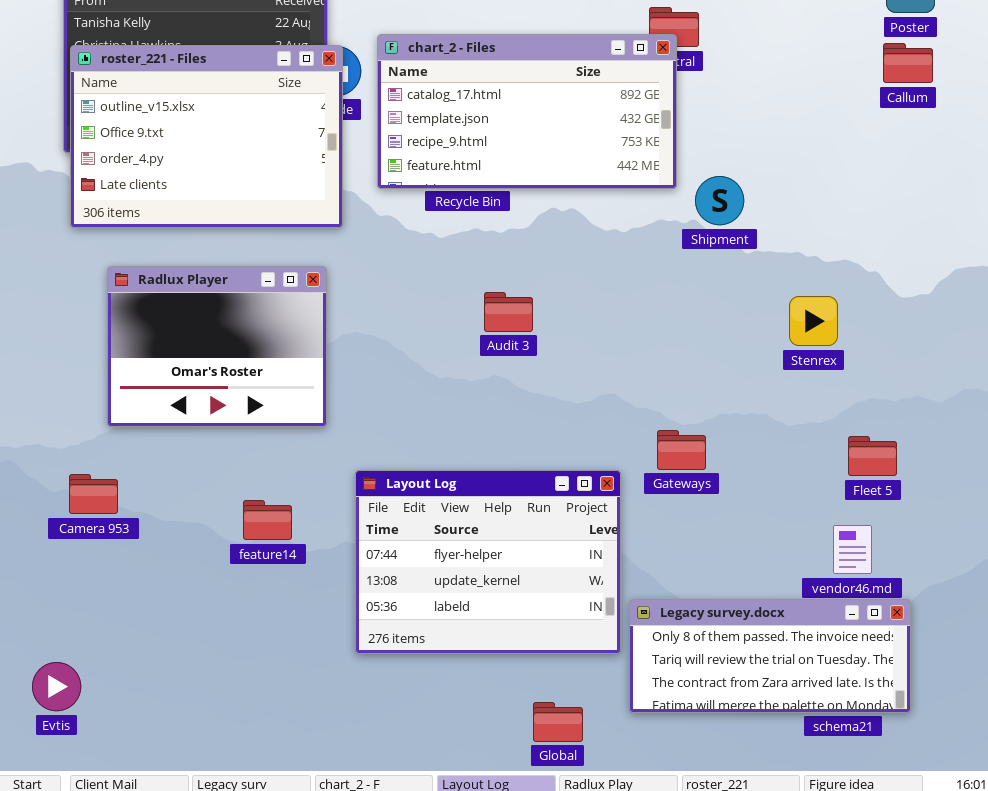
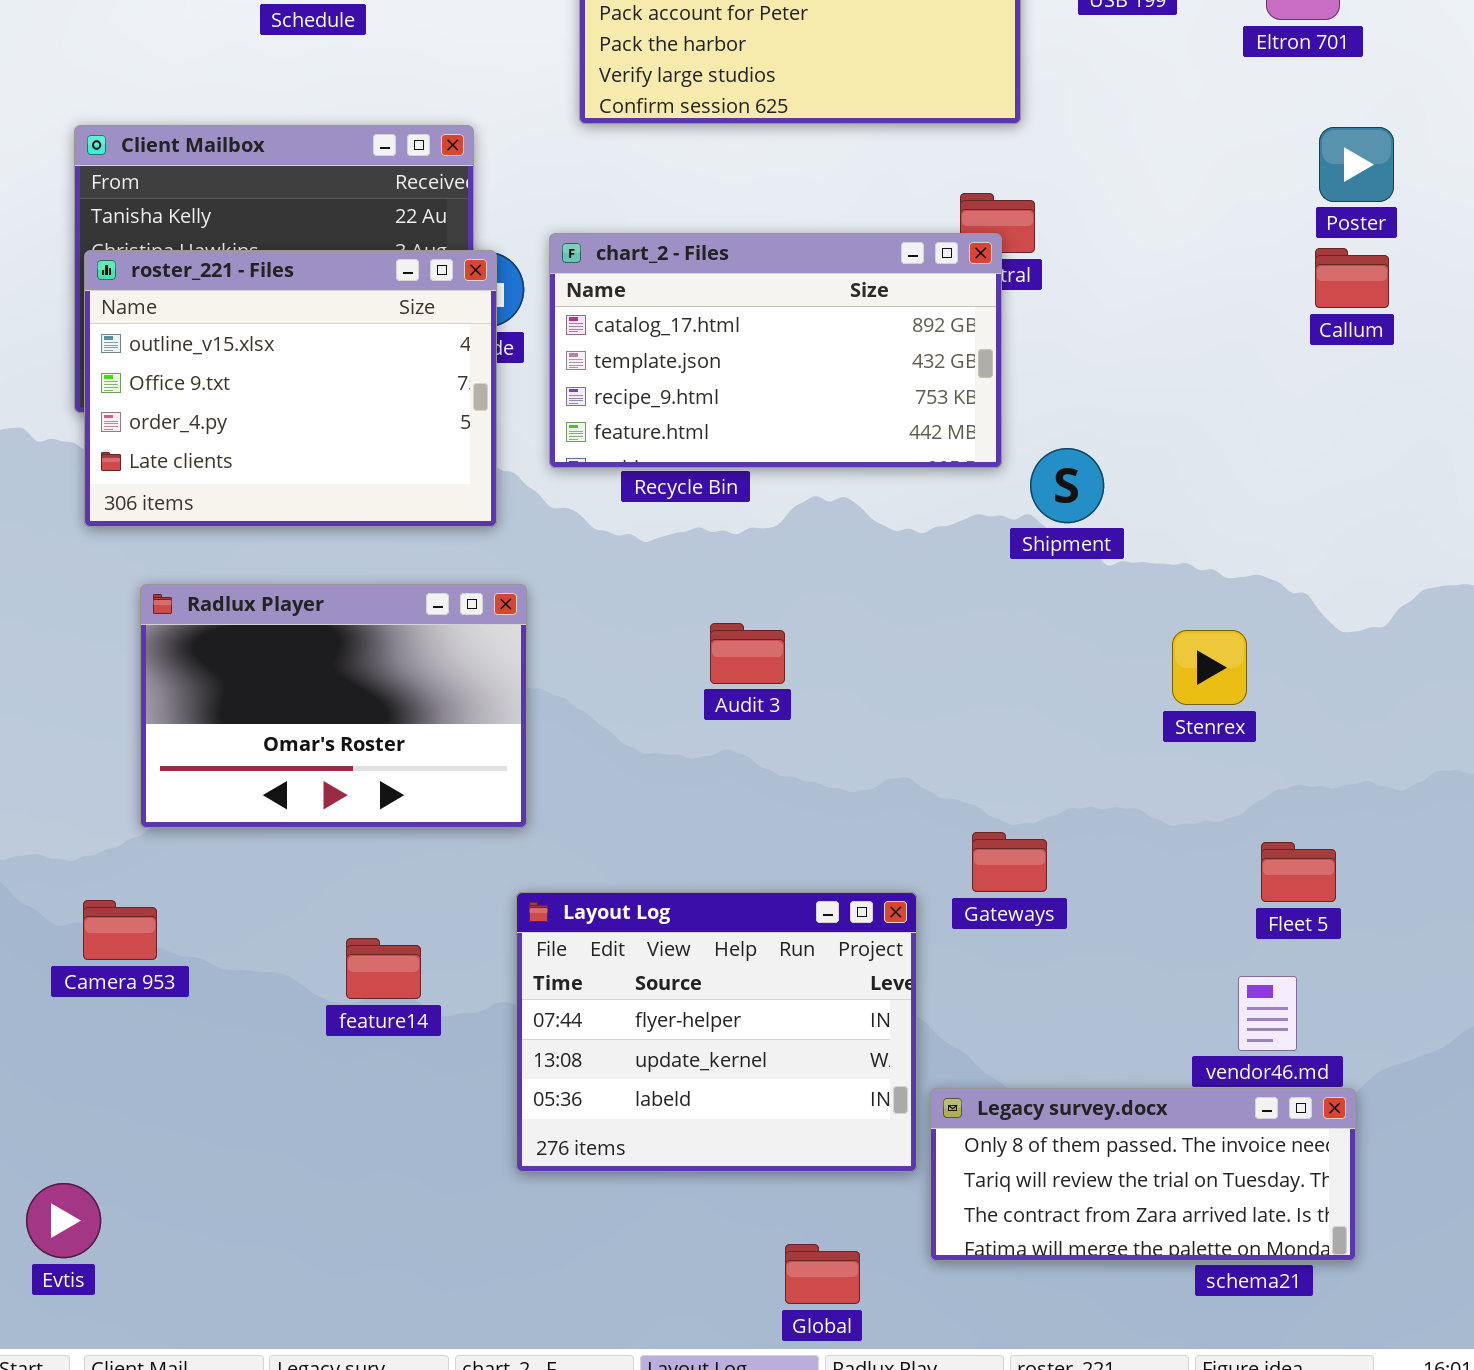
Radlux Player: [107,266,327,427] -> [140,584,527,828], resized

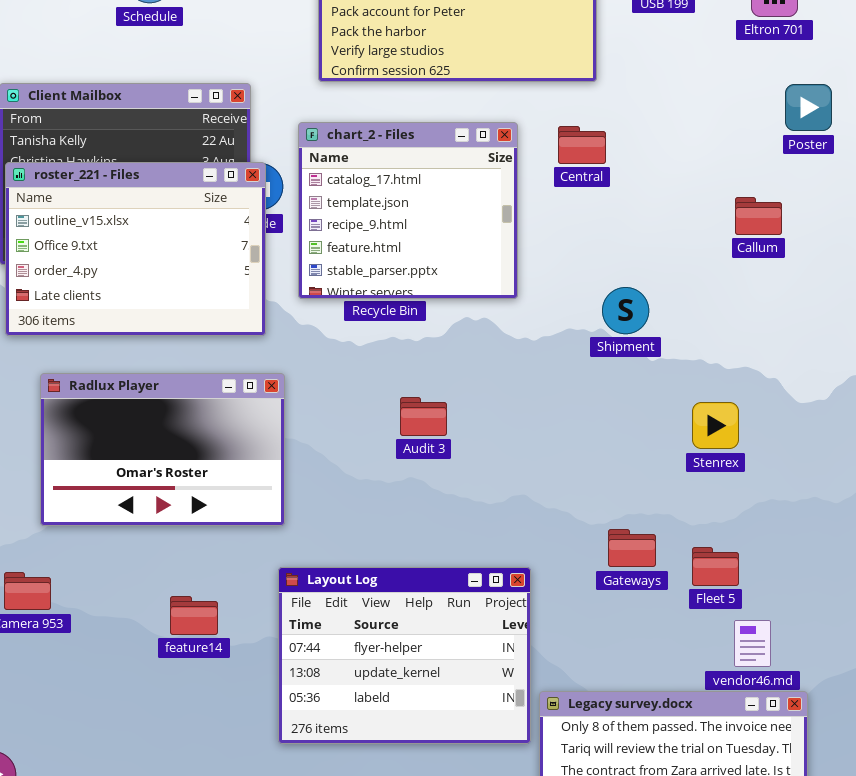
chart_2 - Files: [549,233,1002,468] -> [298,122,518,299], resized
Callum: [1315,248,1389,308] -> [735,197,782,235], moved
Gateways: [972,832,1047,892] -> [608,529,656,567], moved
Fleet 5: [1261,842,1336,902] -> [692,547,739,586], moved

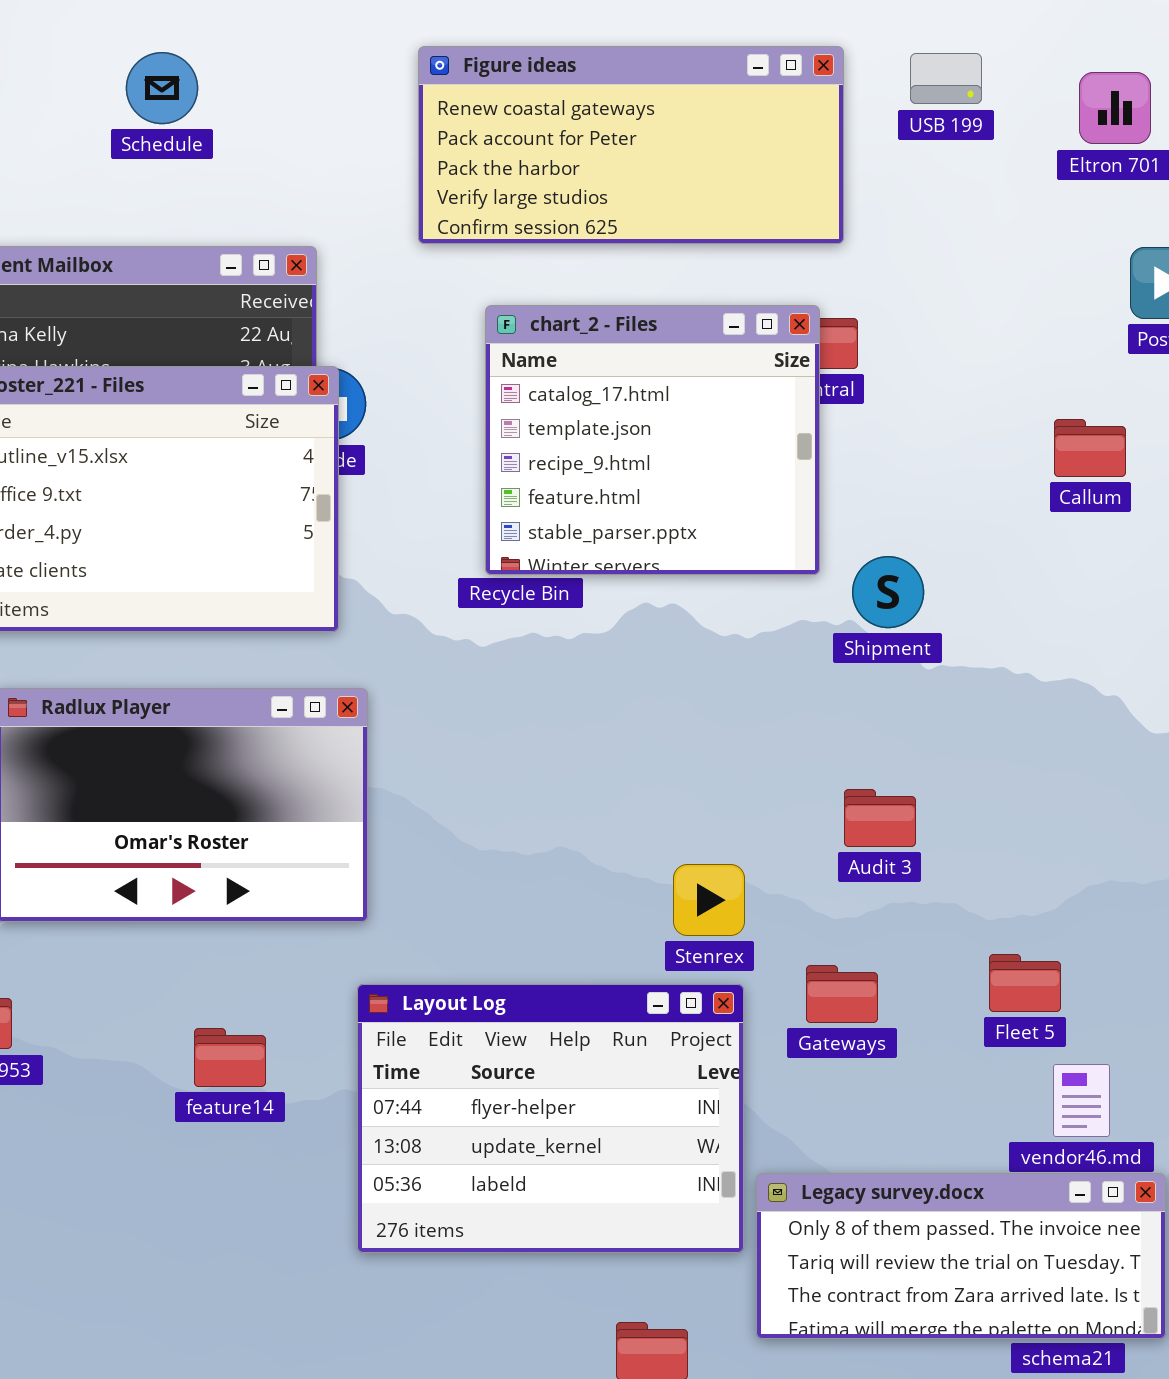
chart_2 - Files: [298,122,518,299] -> [485,305,820,575], moved
Audit 3: [400,397,447,436] -> [844,789,916,847], moved
Stenrex: [692,402,739,449] -> [673,864,745,936], moved
Gateways: [608,529,656,567] -> [806,965,878,1023], moved

